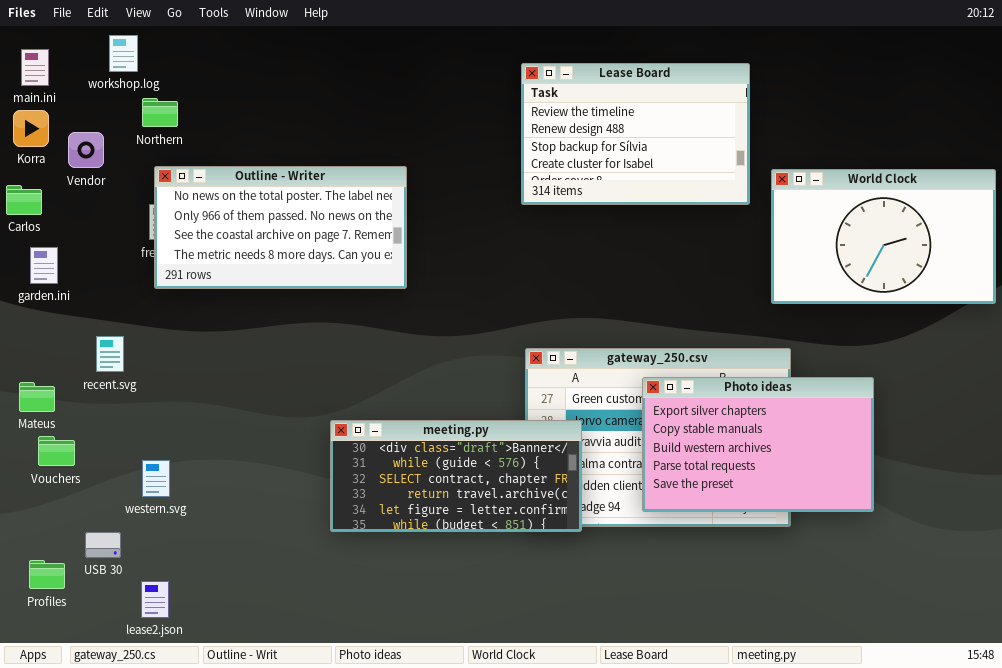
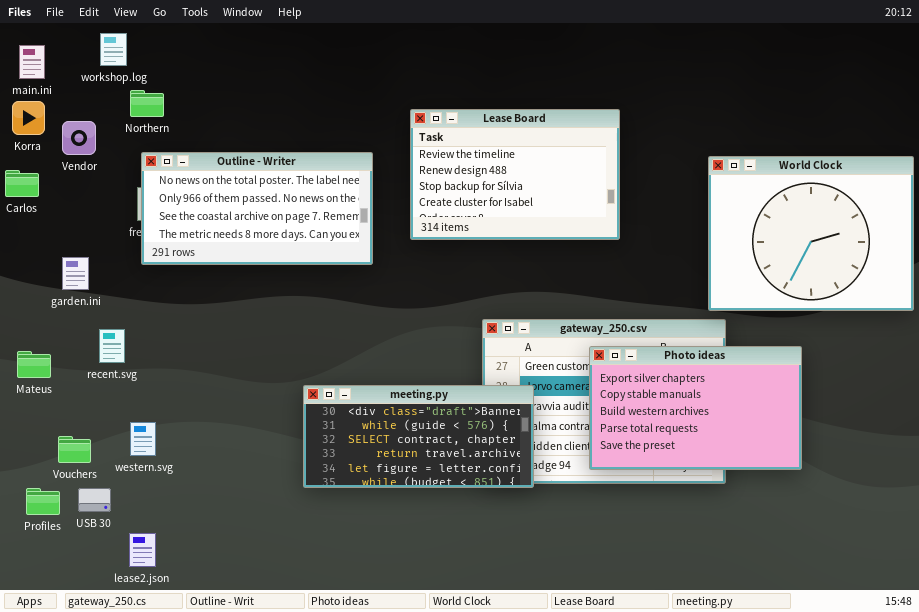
Lease Board: [521,63,750,205] -> [410,109,620,240], moved
World Clock: [771,169,996,304] -> [708,156,914,311], resized
garden.ini: [30,247,58,284] -> [62,257,89,290], moved
recent.svg: [96,336,124,372] -> [99,329,125,363], moved
Vouchers: [38,436,75,466] -> [58,436,91,463], moved
Profiles: [29,560,65,589] -> [26,488,60,515], moved

